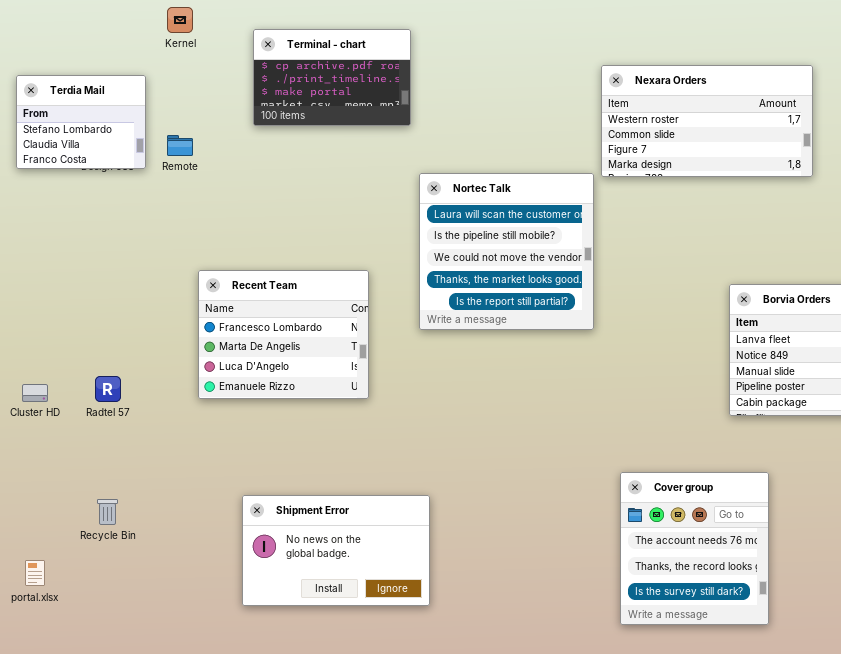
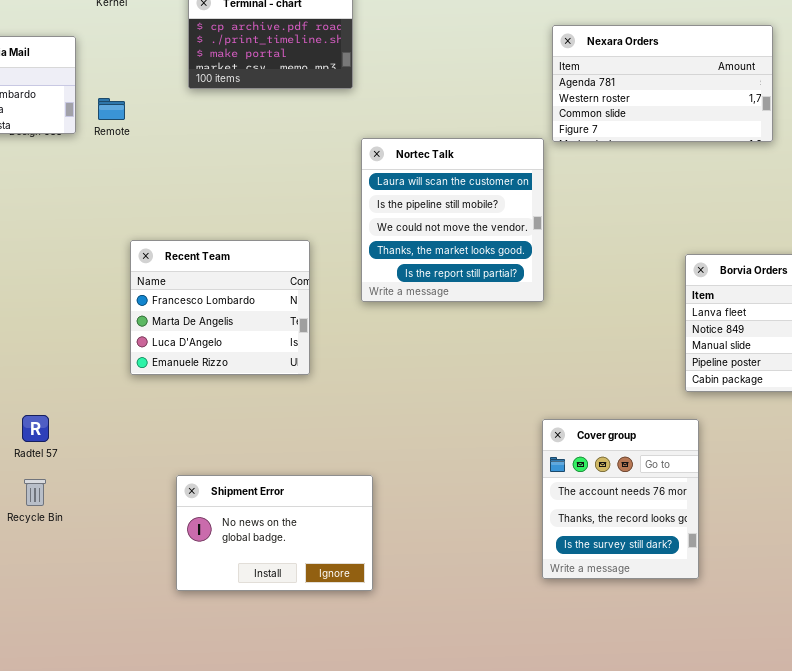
Nexara Orders: [601,65,813,177] -> [552,25,773,142], scrolled up 1 row
Radtel 57: [95,376,121,402] -> [22,415,49,442], moved
Cover group: [620,472,769,625] -> [542,419,699,579], moved

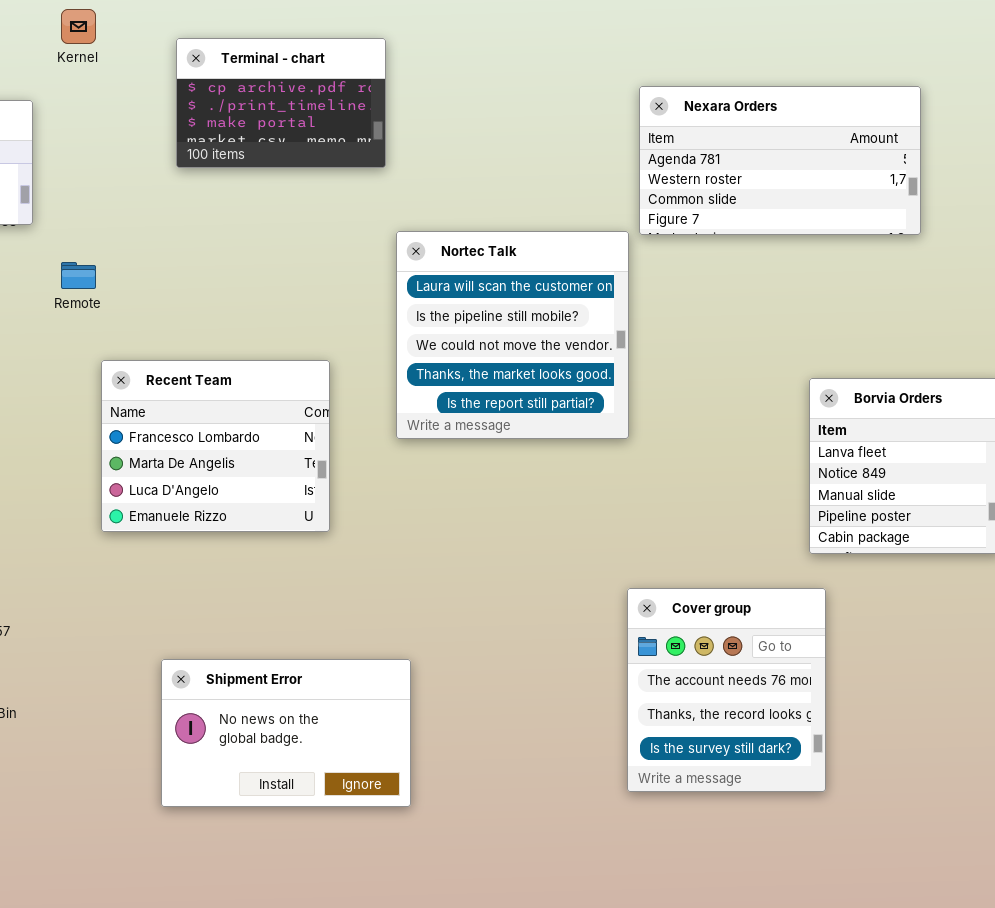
Remote: [98,98,125,120] -> [61,262,96,289], moved

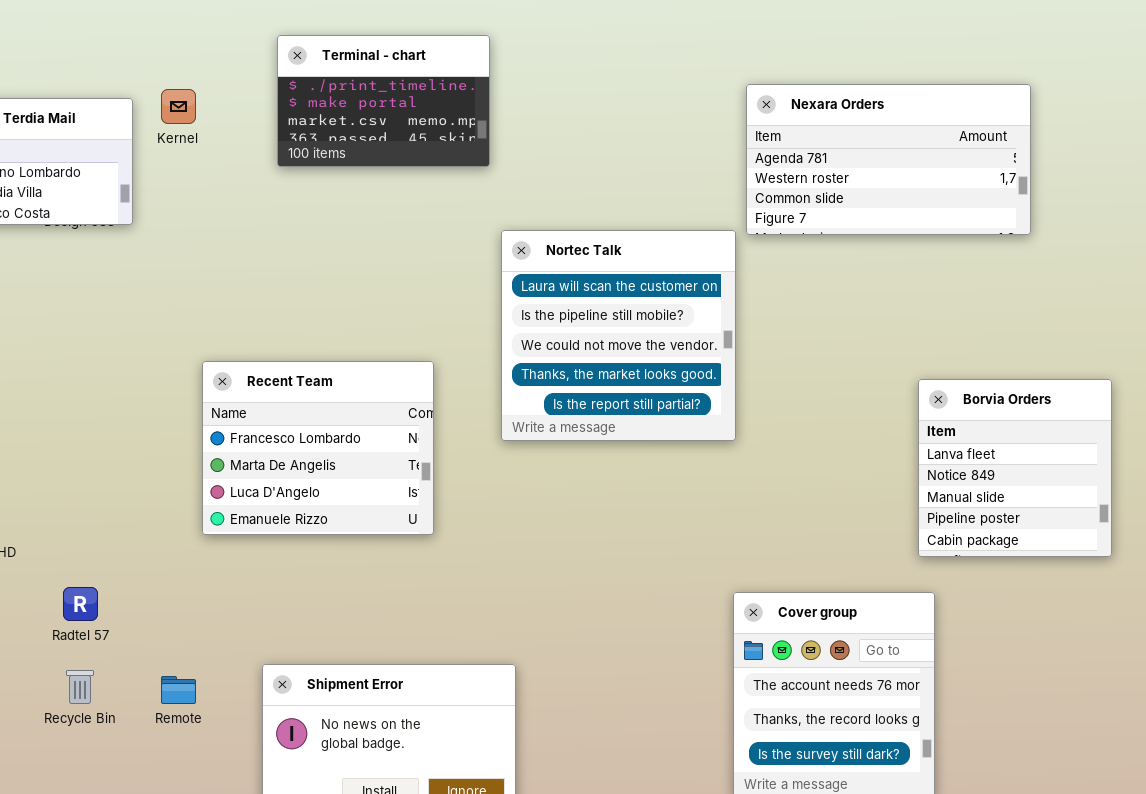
Kernel: [61,9,96,44] -> [161,89,196,124], moved
Terminal - chart: [176,38,386,168] -> [277,35,490,167], scrolled down 1 row
Remote: [61,262,96,289] -> [161,676,196,704], moved

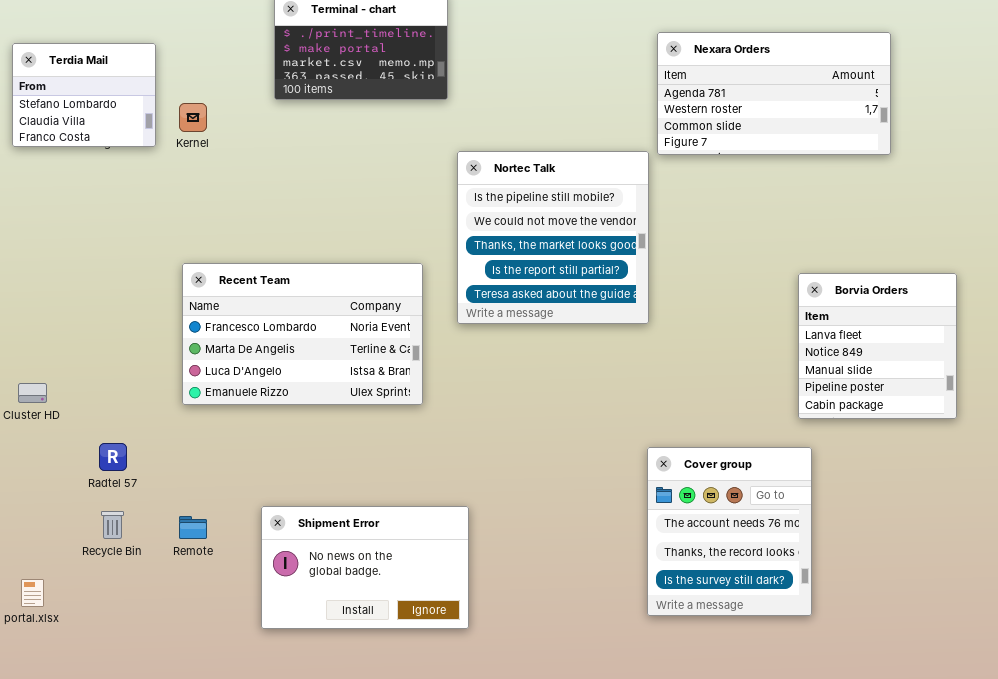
Kernel: [161,89,196,124] -> [179,103,207,132], moved
Nortec Talk: [501,230,736,441] -> [457,151,649,324], scrolled down 1 row
Recent Team: [202,361,434,535] -> [182,263,423,405], moved, resized

